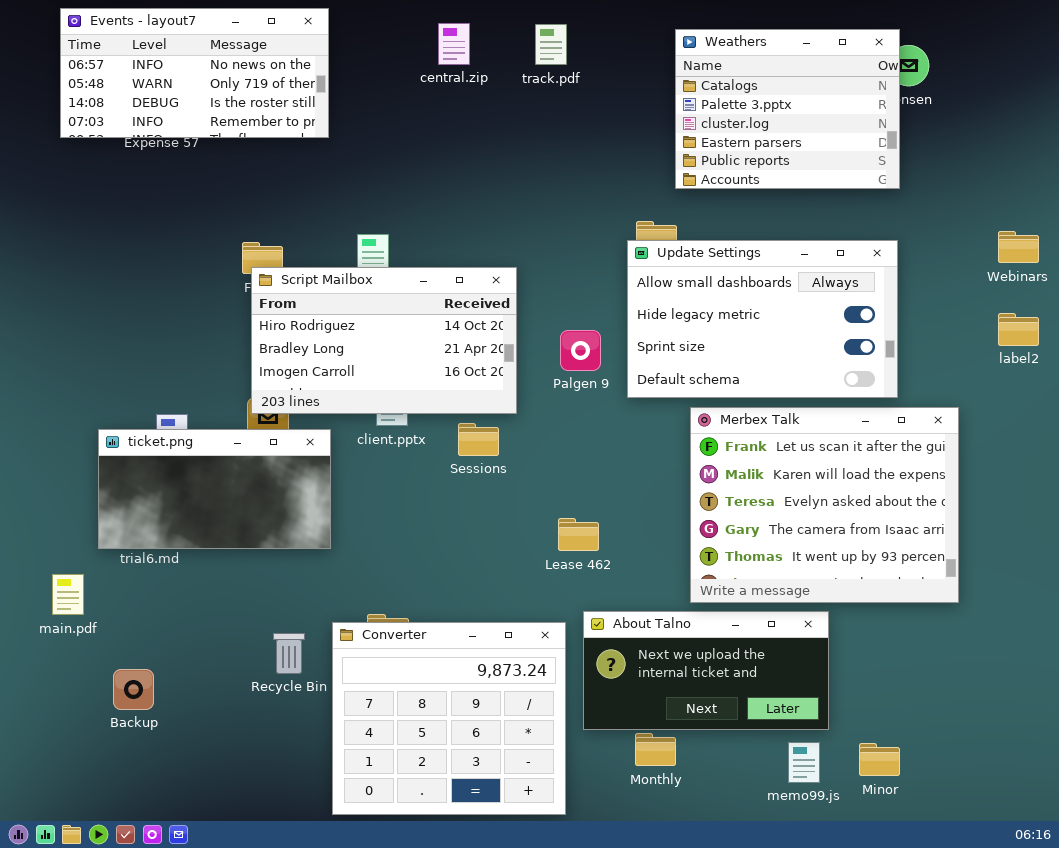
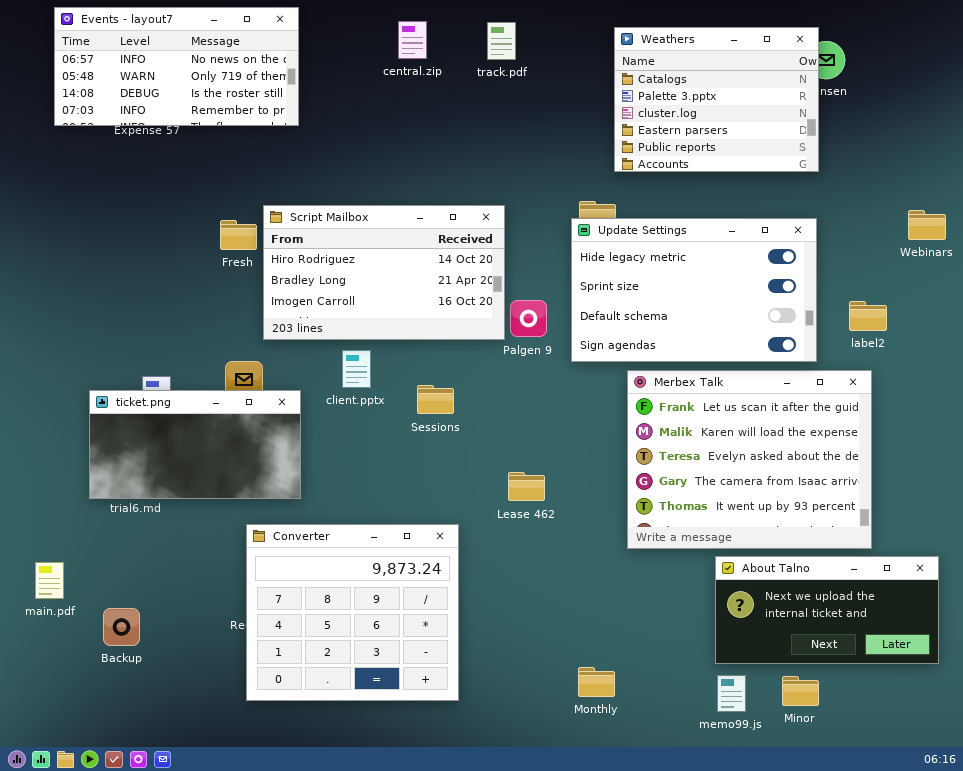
Update Settings: [627,240,898,398] -> [571,218,817,362], scrolled down 1 row
Script Mailbox: [251,267,517,414] -> [263,205,505,340], moved
label2: [998,313,1039,346] -> [849,301,887,331], moved
main.pdf: [52,574,84,615] -> [35,562,64,599], moved
About Talno: [583,611,829,730] -> [715,556,939,664], moved
Converter: [332,622,566,815] -> [246,524,459,701], moved

